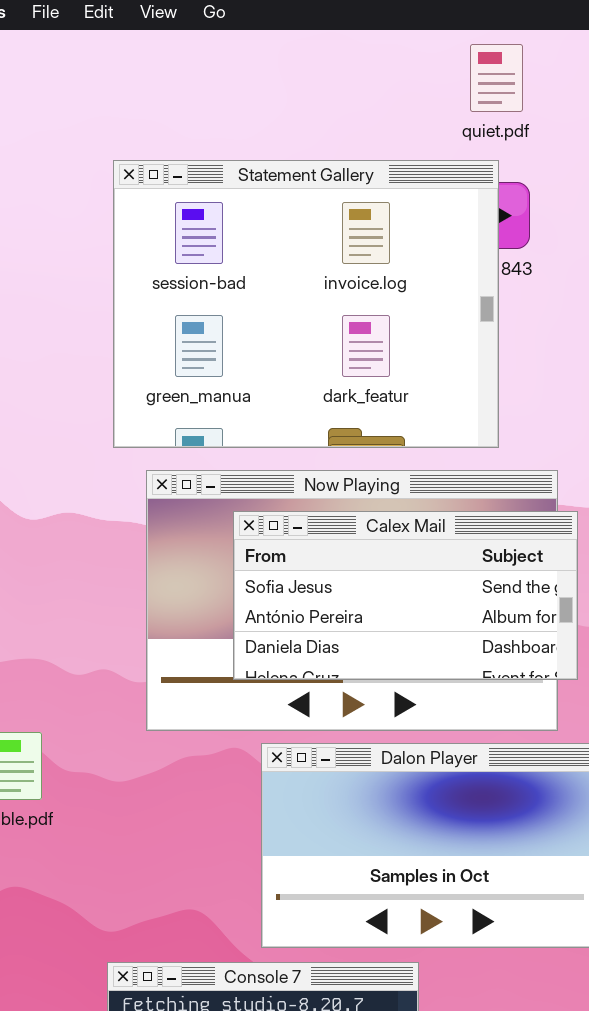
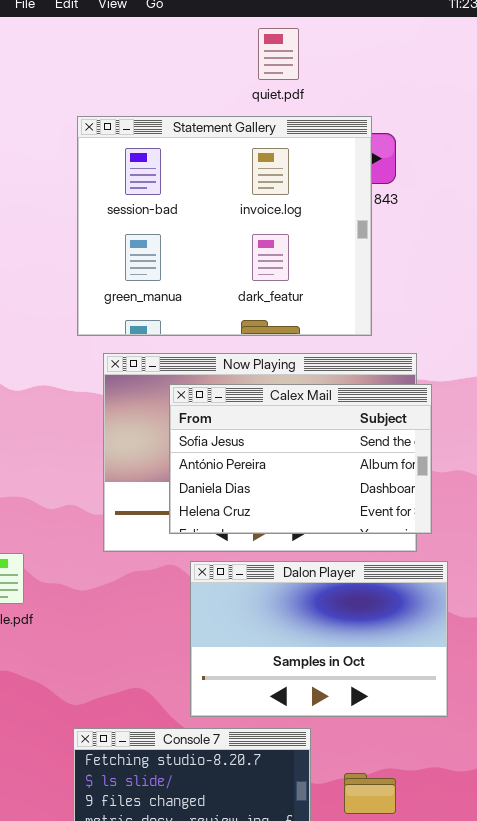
quiet.pdf: [470,44,523,112] -> [258,28,299,80], moved
Calex Mail: [233,511,578,680] -> [169,384,432,534], resized

